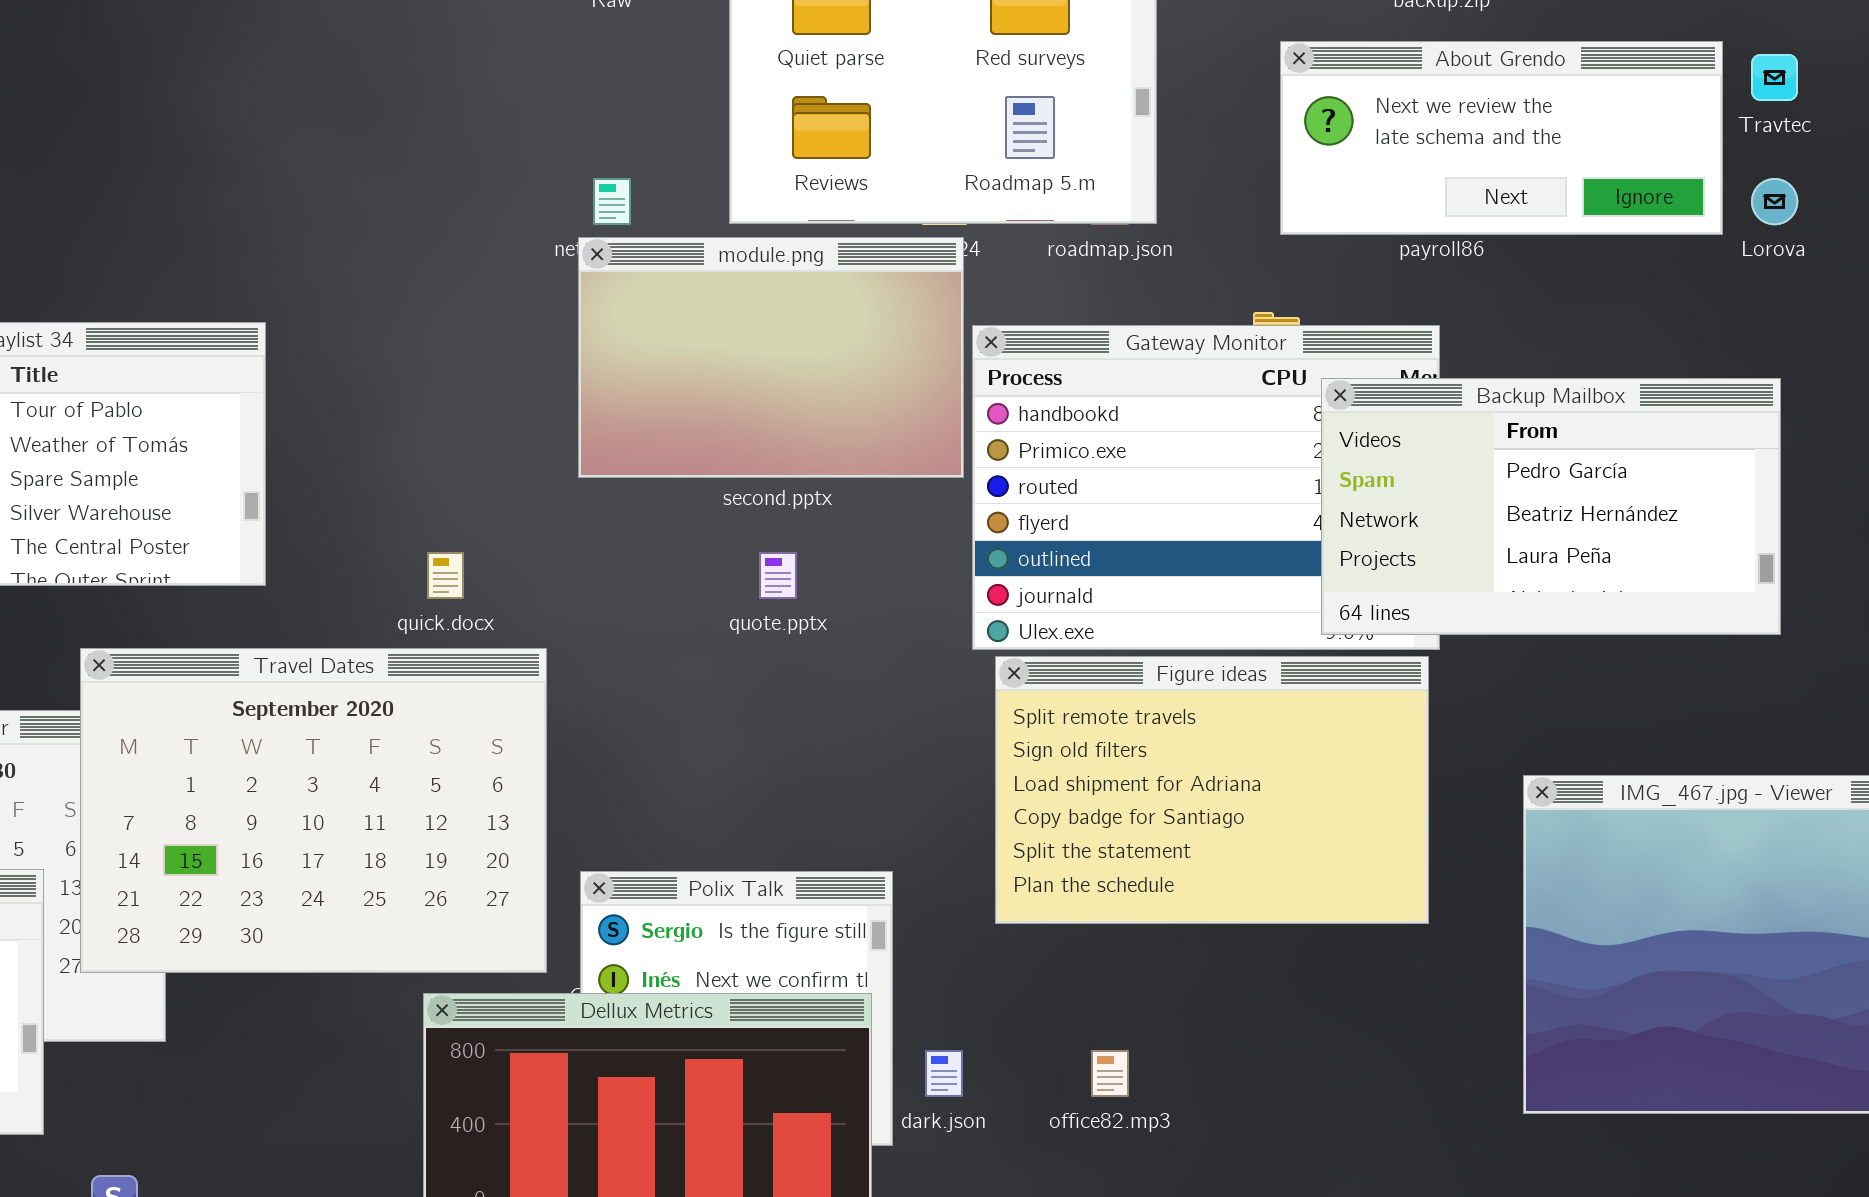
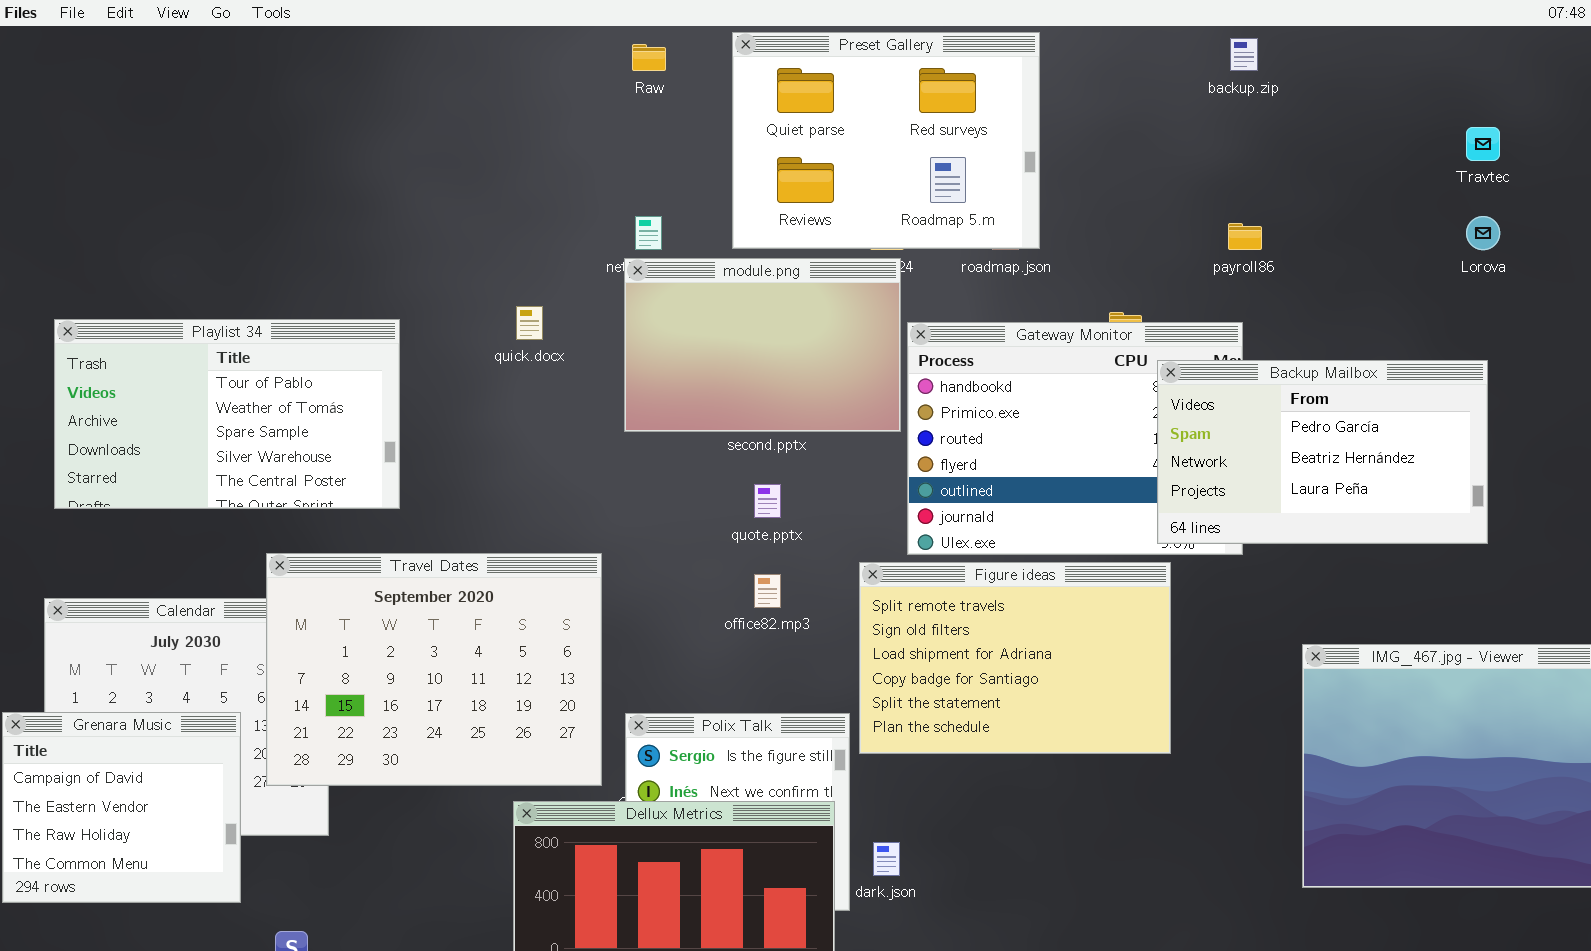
About Grendo: [1280,41,1723,235] -> none, closed
quick.docx: [427,552,464,599] -> [516,306,543,340], moved
Figure ideas: [995,656,1429,924] -> [859,562,1171,754], moved
office82.mp3: [1091,1050,1129,1097] -> [754,574,781,608], moved

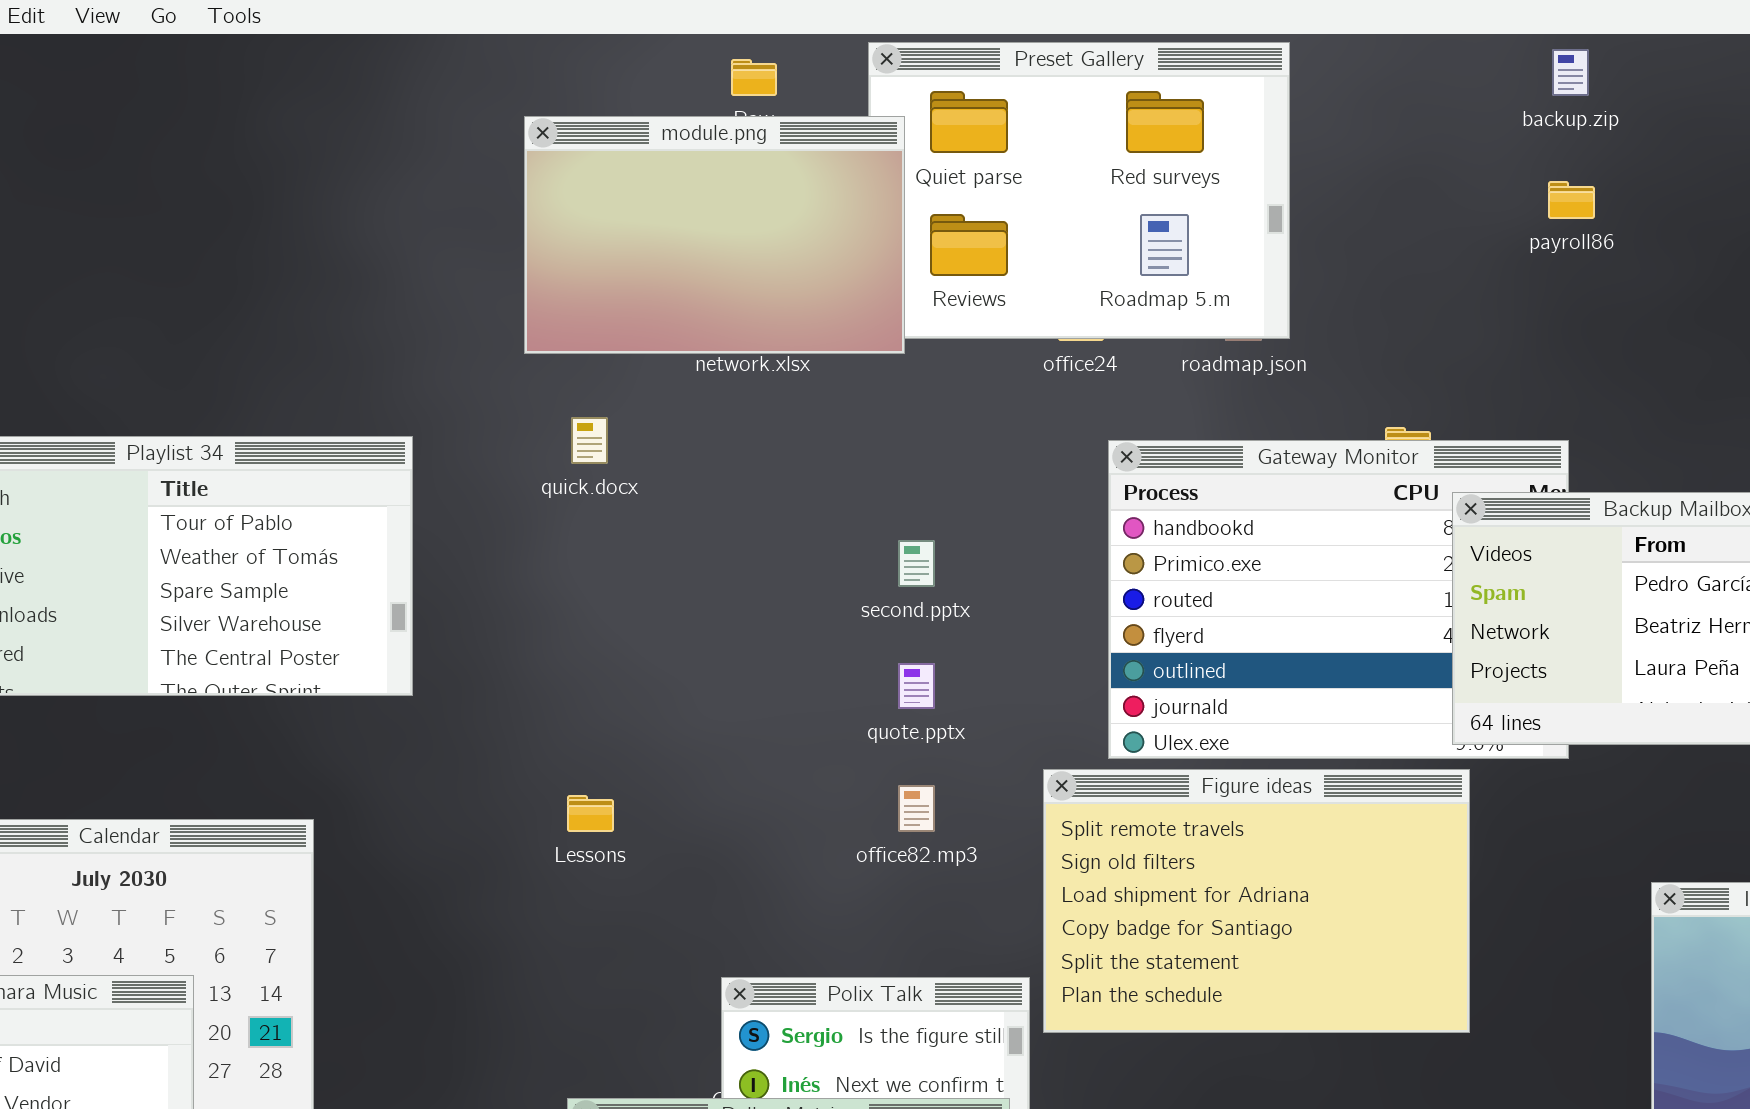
payroll86: [1228,223,1262,250] -> [1548,181,1595,219], moved
module.png: [624,258,901,432] -> [524,116,905,354], moved
Travel Dates: [266,553,602,786] -> none, closed

